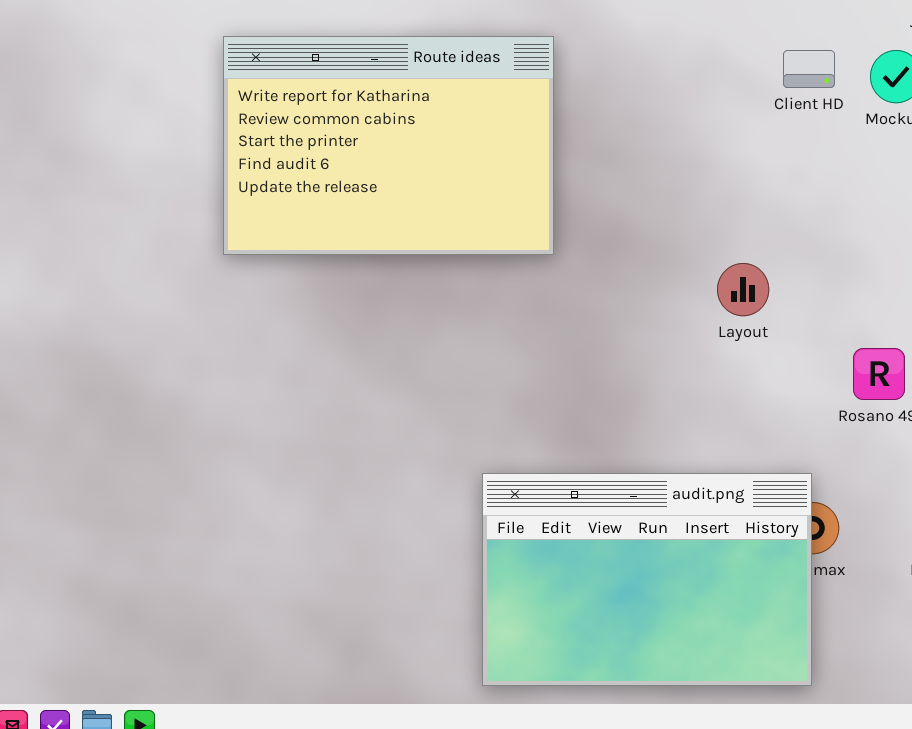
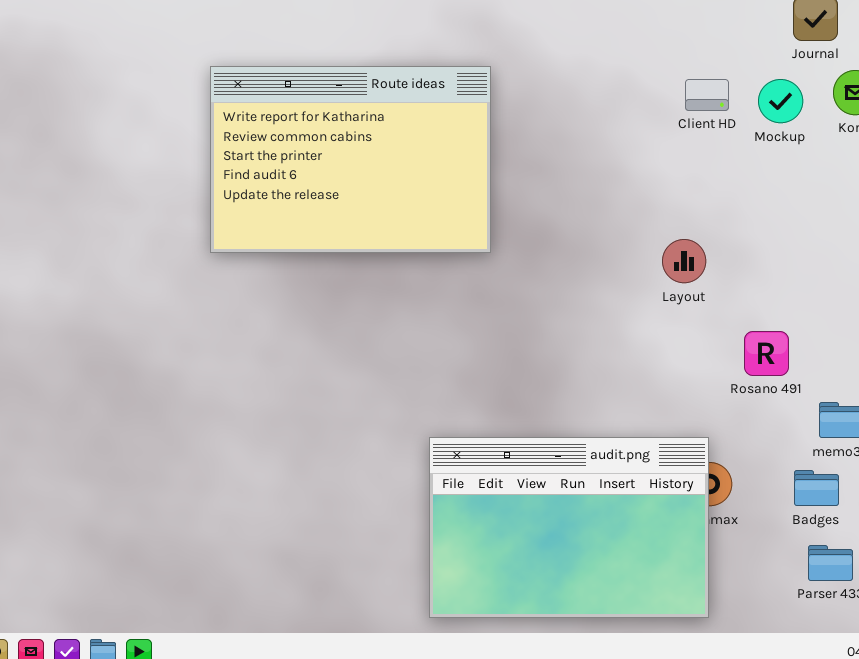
Layout: [717,263,769,316] -> [662,239,706,283], moved

